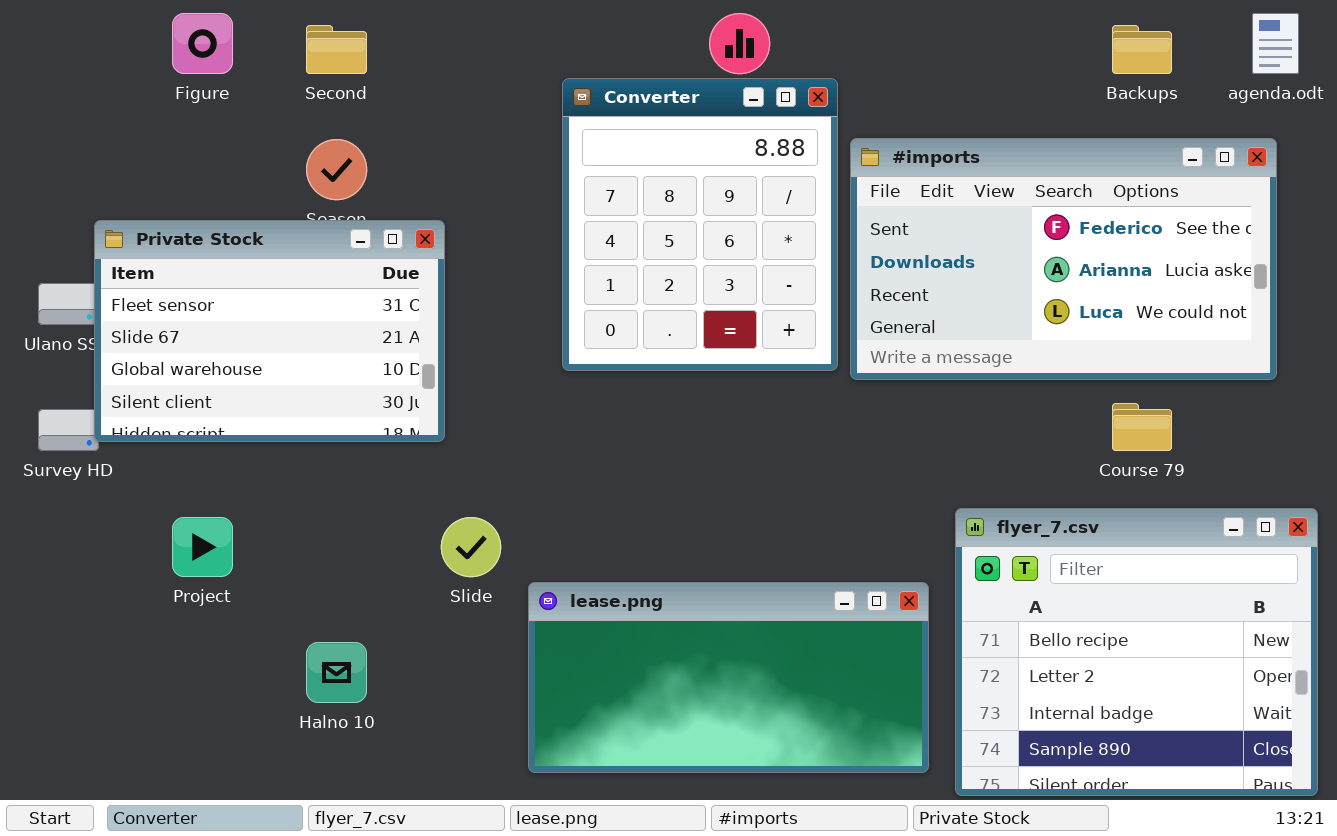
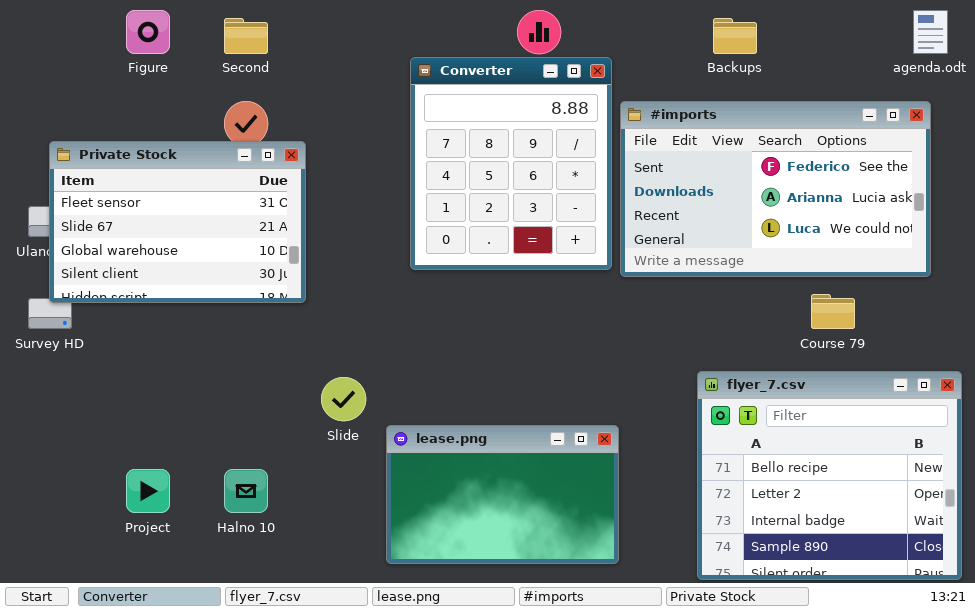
Backups: [1112,25,1172,74] -> [713,18,757,54], moved
Private Stock: [94,220,445,442] -> [49,141,306,303], moved
Project: [172,517,233,577] -> [126,469,170,513], moved
lease.png: [528,582,929,773] -> [386,425,619,564], resized

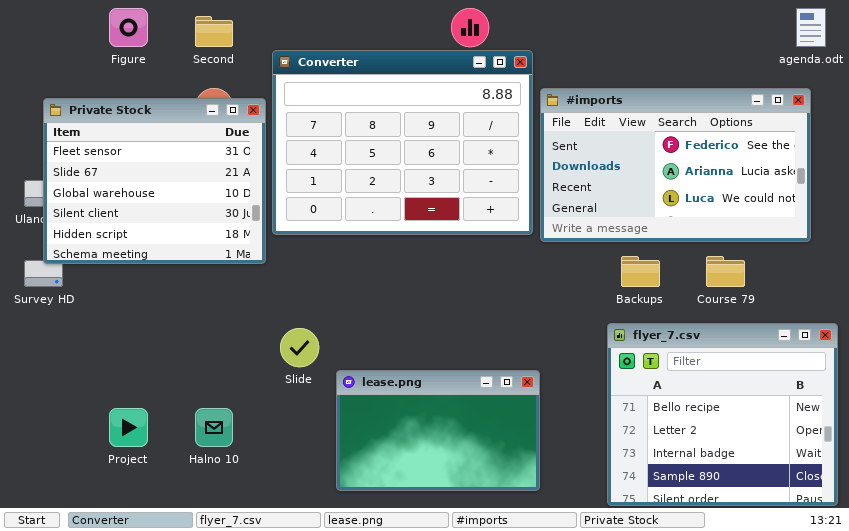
Backups: [713,18,757,54] -> [621,256,660,287], moved
Converter: [410,57,612,270] -> [272,50,533,235], resized
Private Stock: [49,141,306,303] -> [43,98,266,264], resized

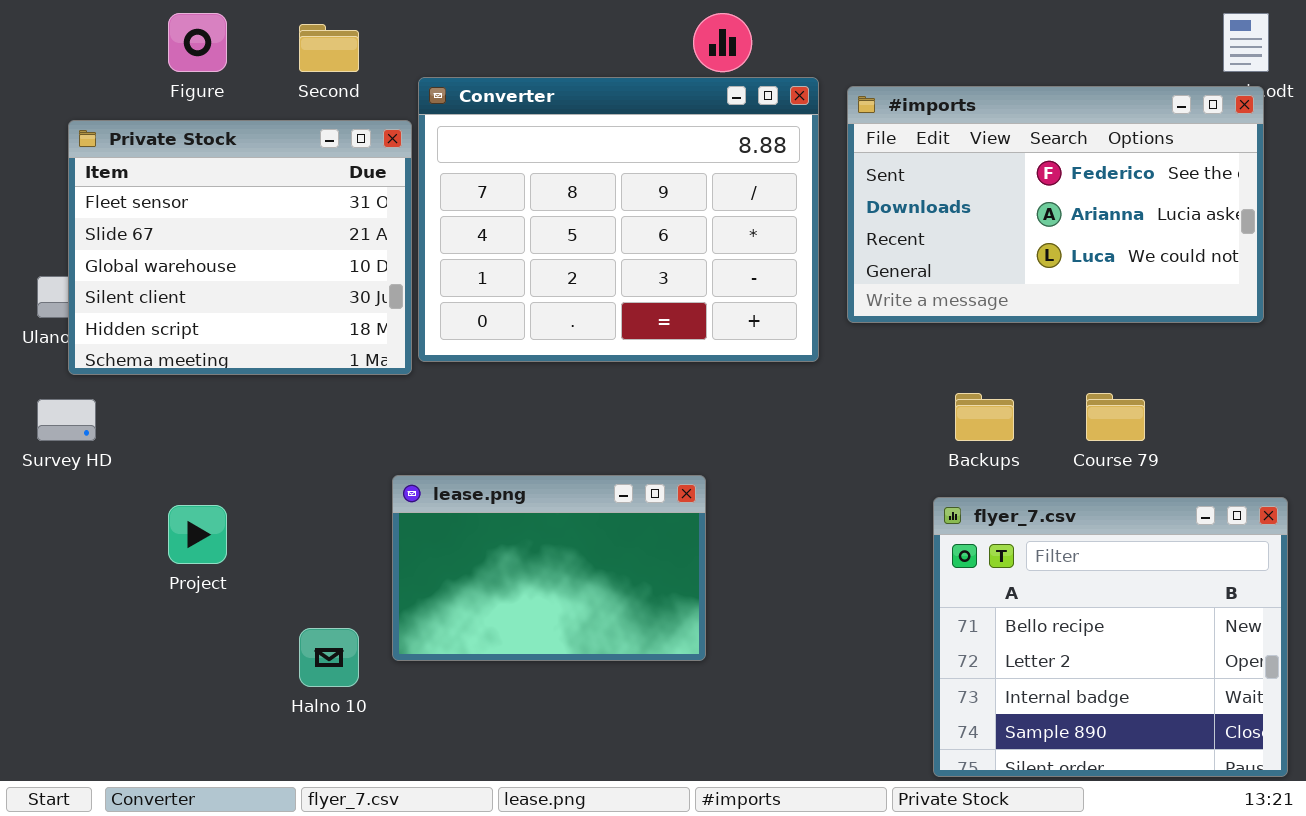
#imports: [540,88,811,242] -> [847,86,1264,323], moved
Private Stock: [43,98,266,264] -> [68,120,412,375], moved
lease.png: [336,370,540,491] -> [392,475,706,661], moved
Project: [109,408,148,447] -> [168,505,227,564], moved

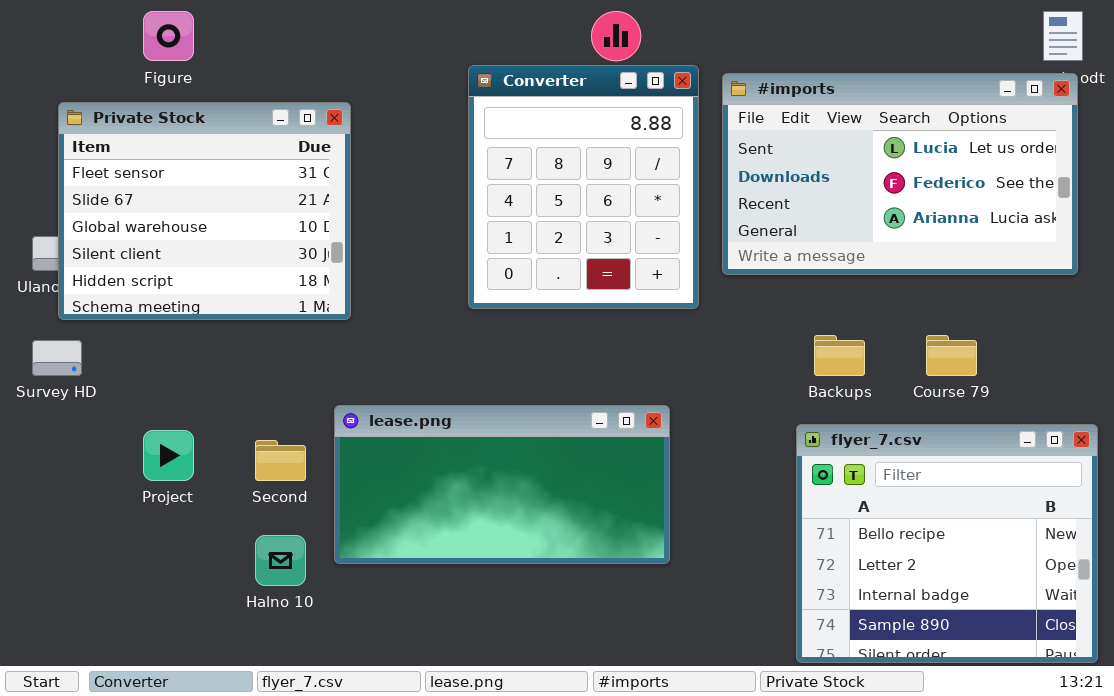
Second: [299,24,359,72] -> [255,440,306,481], moved
Converter: [418,77,819,362] -> [468,65,699,309], resized
#imports: [847,86,1264,323] -> [722,73,1078,275], scrolled up 1 row
lease.png: [392,475,706,661] -> [334,405,670,564], resized

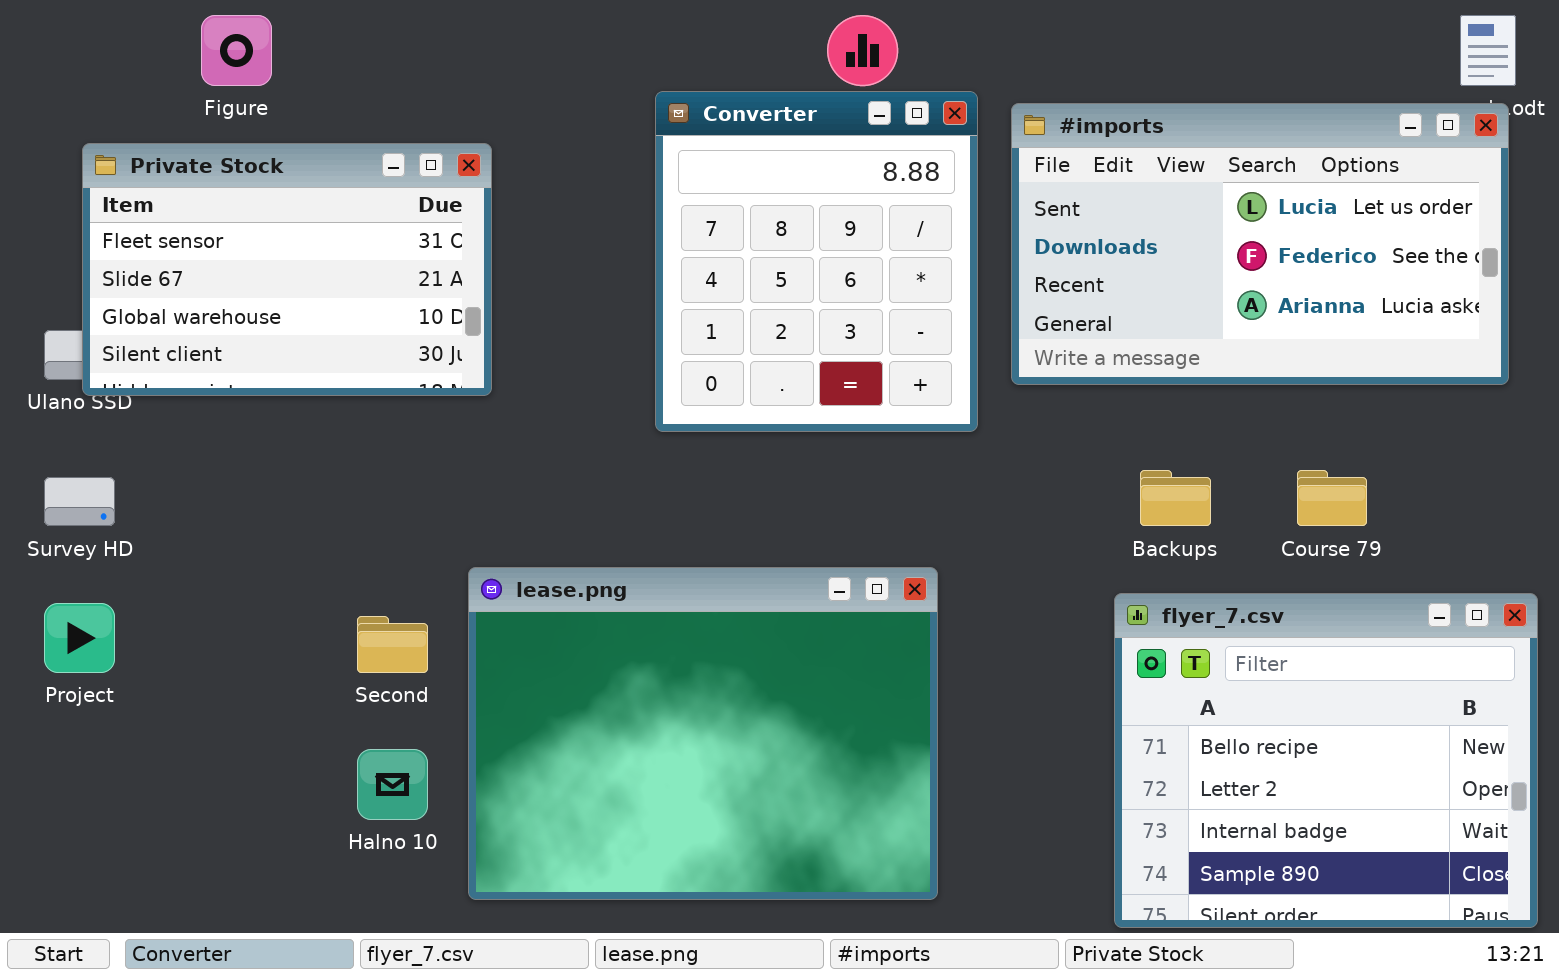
Private Stock: [58,102,351,320] -> [82,143,492,396], resized
lease.png: [334,405,670,564] -> [468,567,938,900], resized
Project: [143,430,194,481] -> [44,603,115,673], moved

